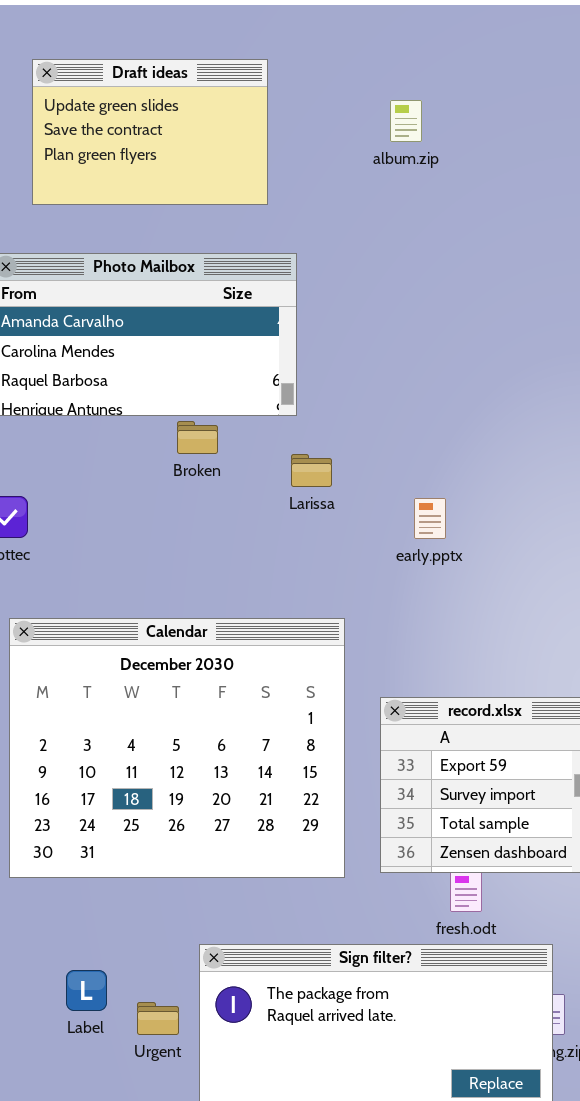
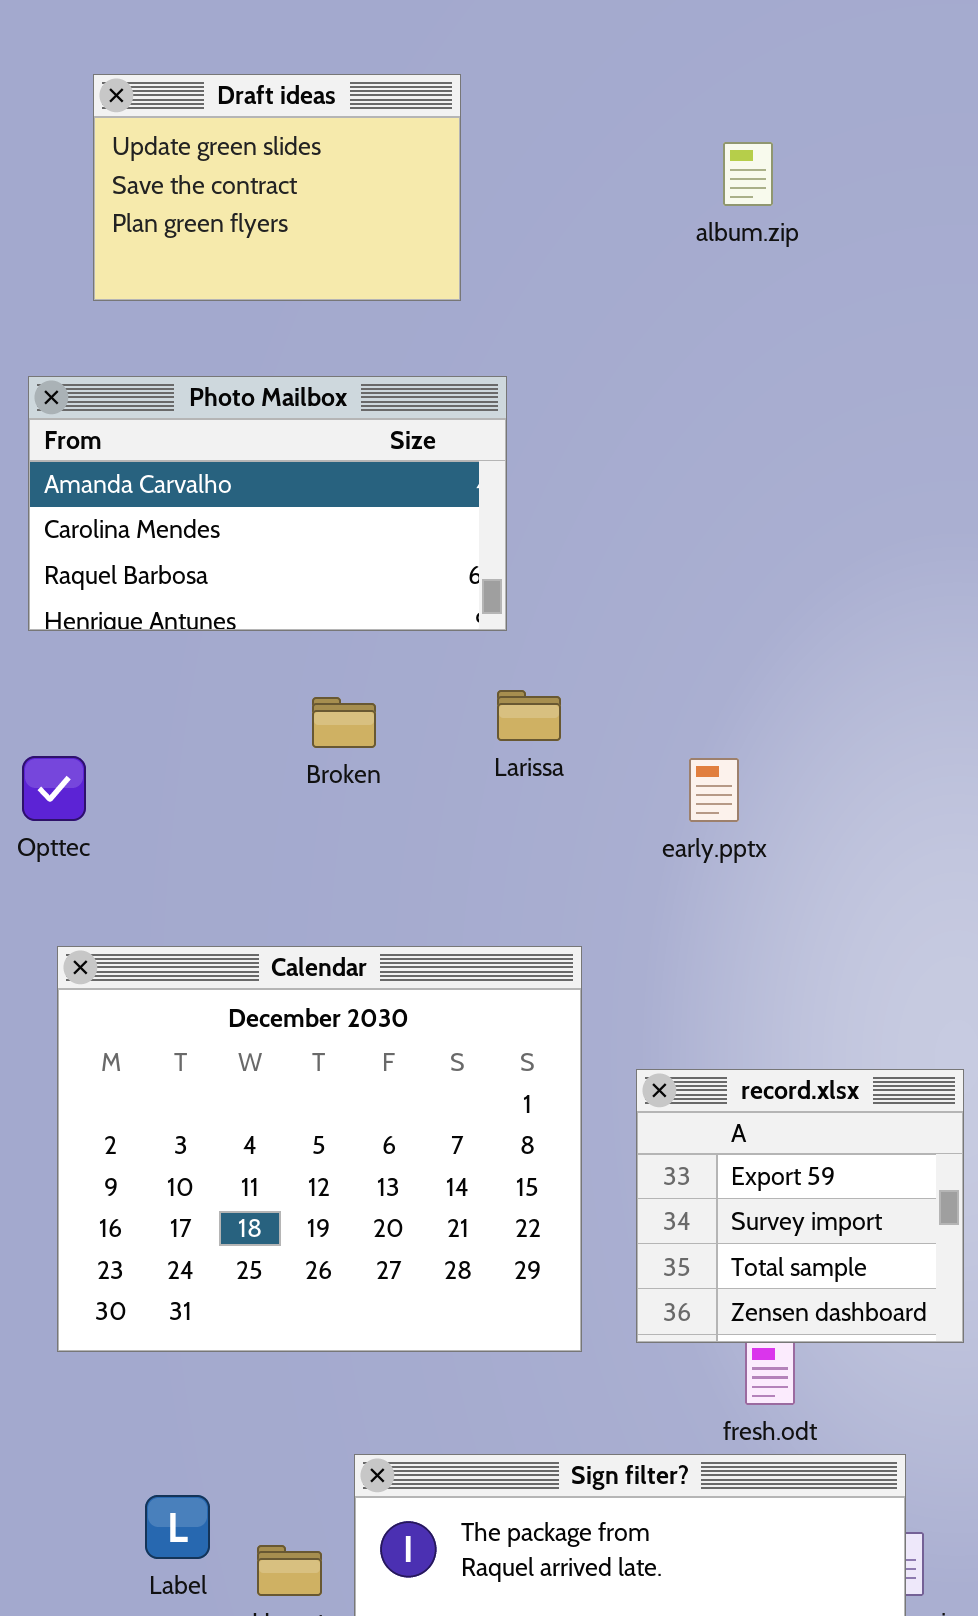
album.zip: [390,100,422,142] -> [723,142,773,206], moved
Broken: [177,421,218,454] -> [312,697,376,748], moved

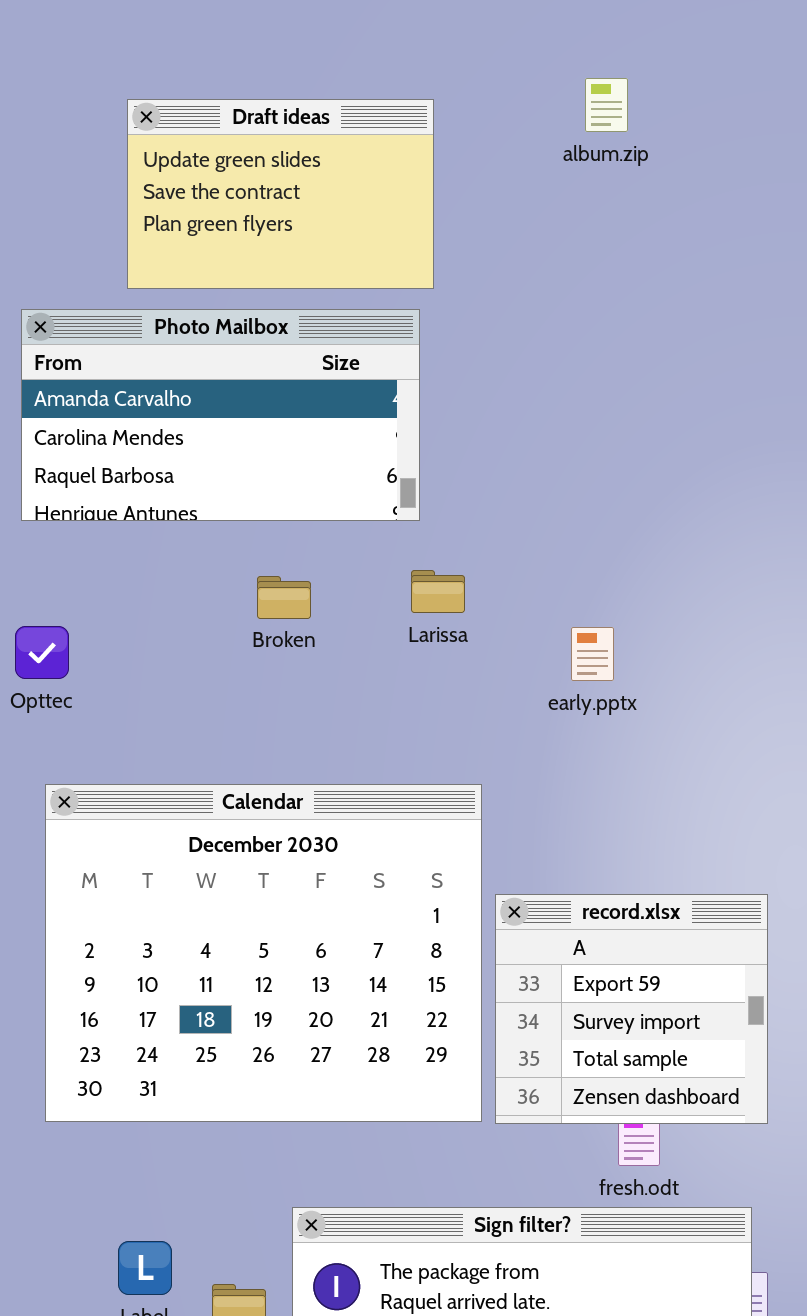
Draft ideas: [93,74,461,301] -> [127,99,434,289], moved
album.zip: [723,142,773,206] -> [585,78,628,132], moved
record.xlsx: [636,1069,964,1343] -> [495,894,768,1124], moved

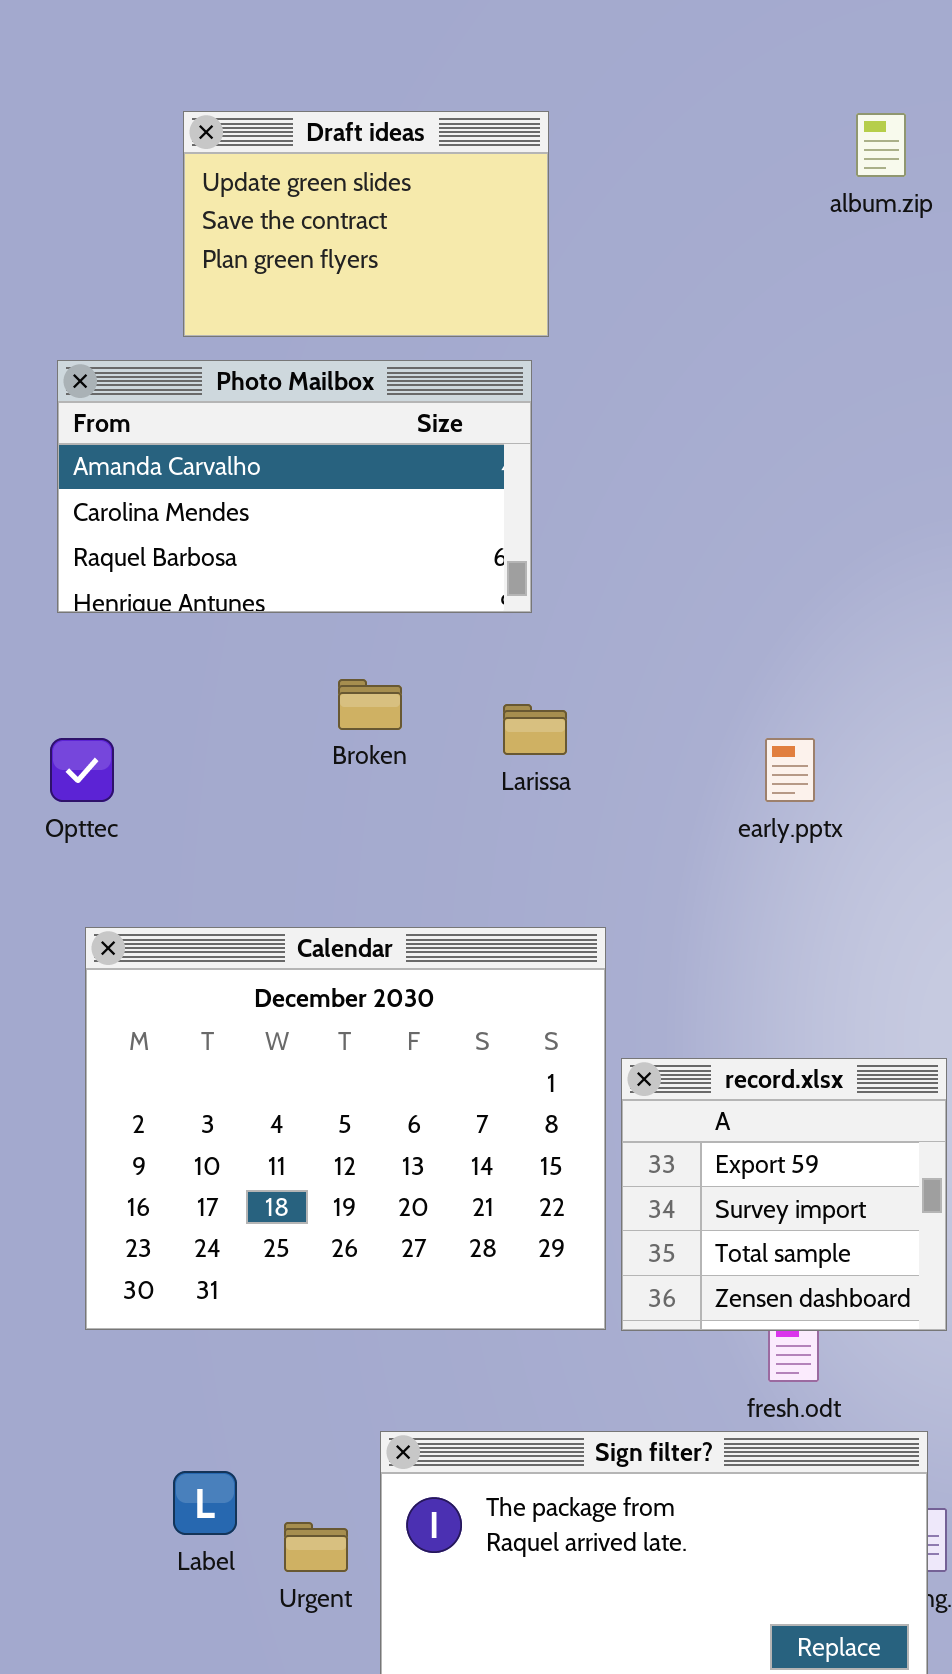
album.zip: [585,78,628,132] -> [856,113,906,177], moved
Larissa: [411,570,465,613] -> [503,704,567,755], moved
early.pptx: [571,627,614,681] -> [765,738,815,802], moved

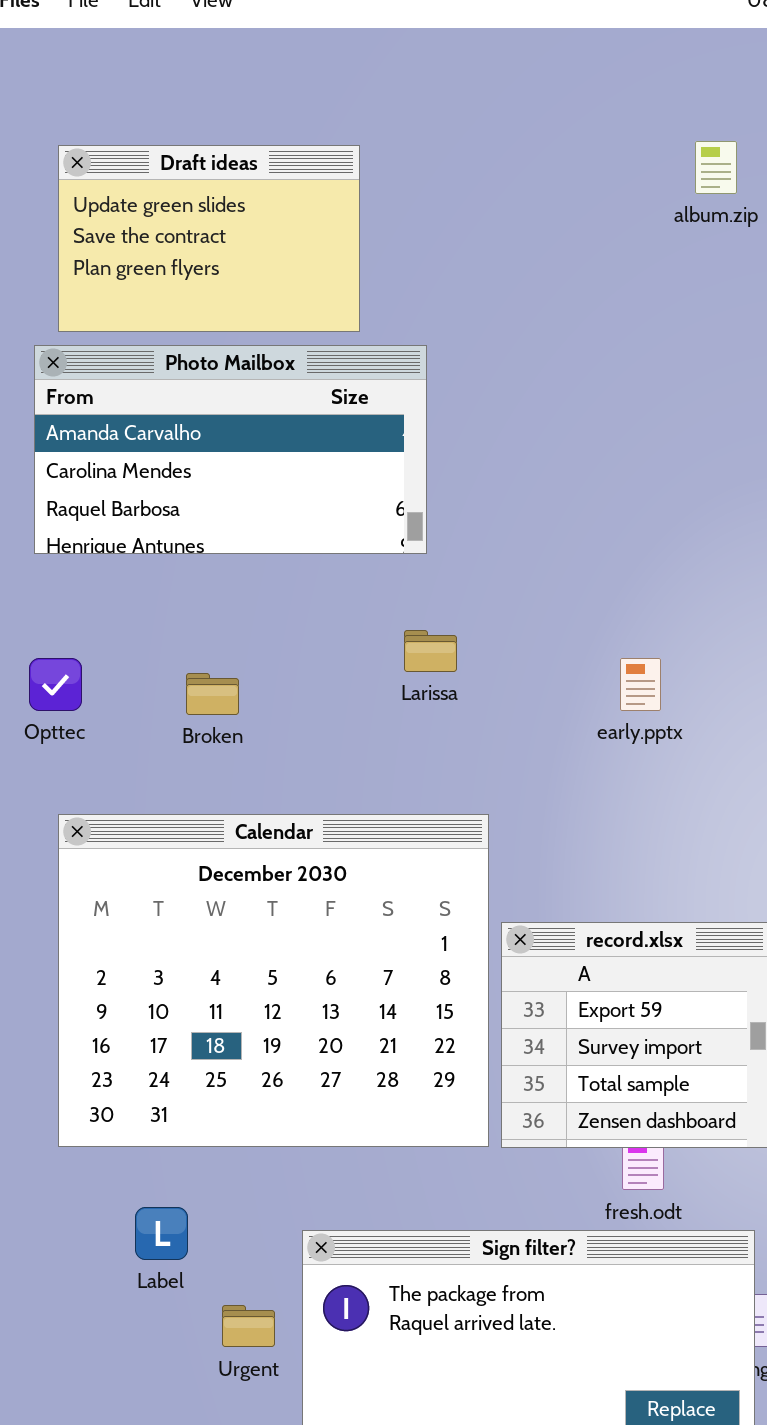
Draft ideas: [183,111,549,337] -> [58,145,360,332], moved
Broken: [338,679,402,730] -> [186,673,239,715], moved
Label: [173,1471,237,1535] -> [135,1207,188,1260], moved

